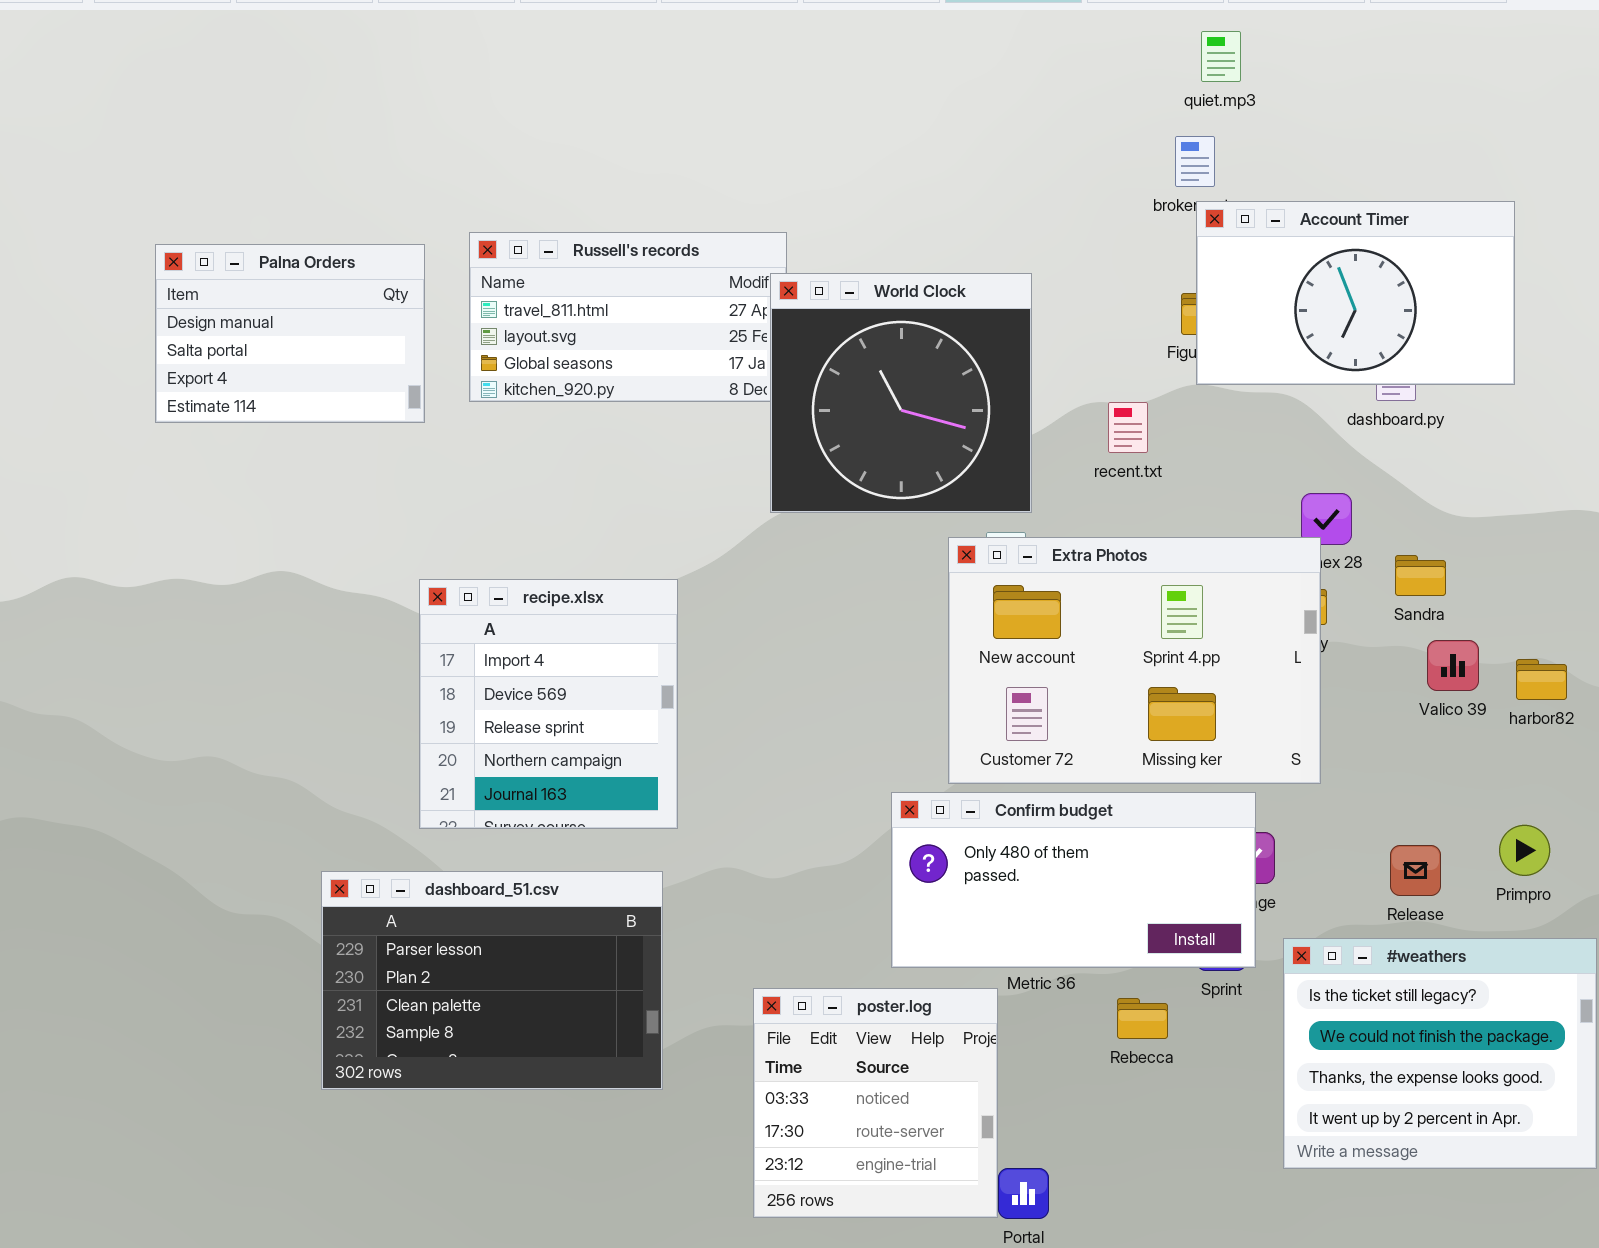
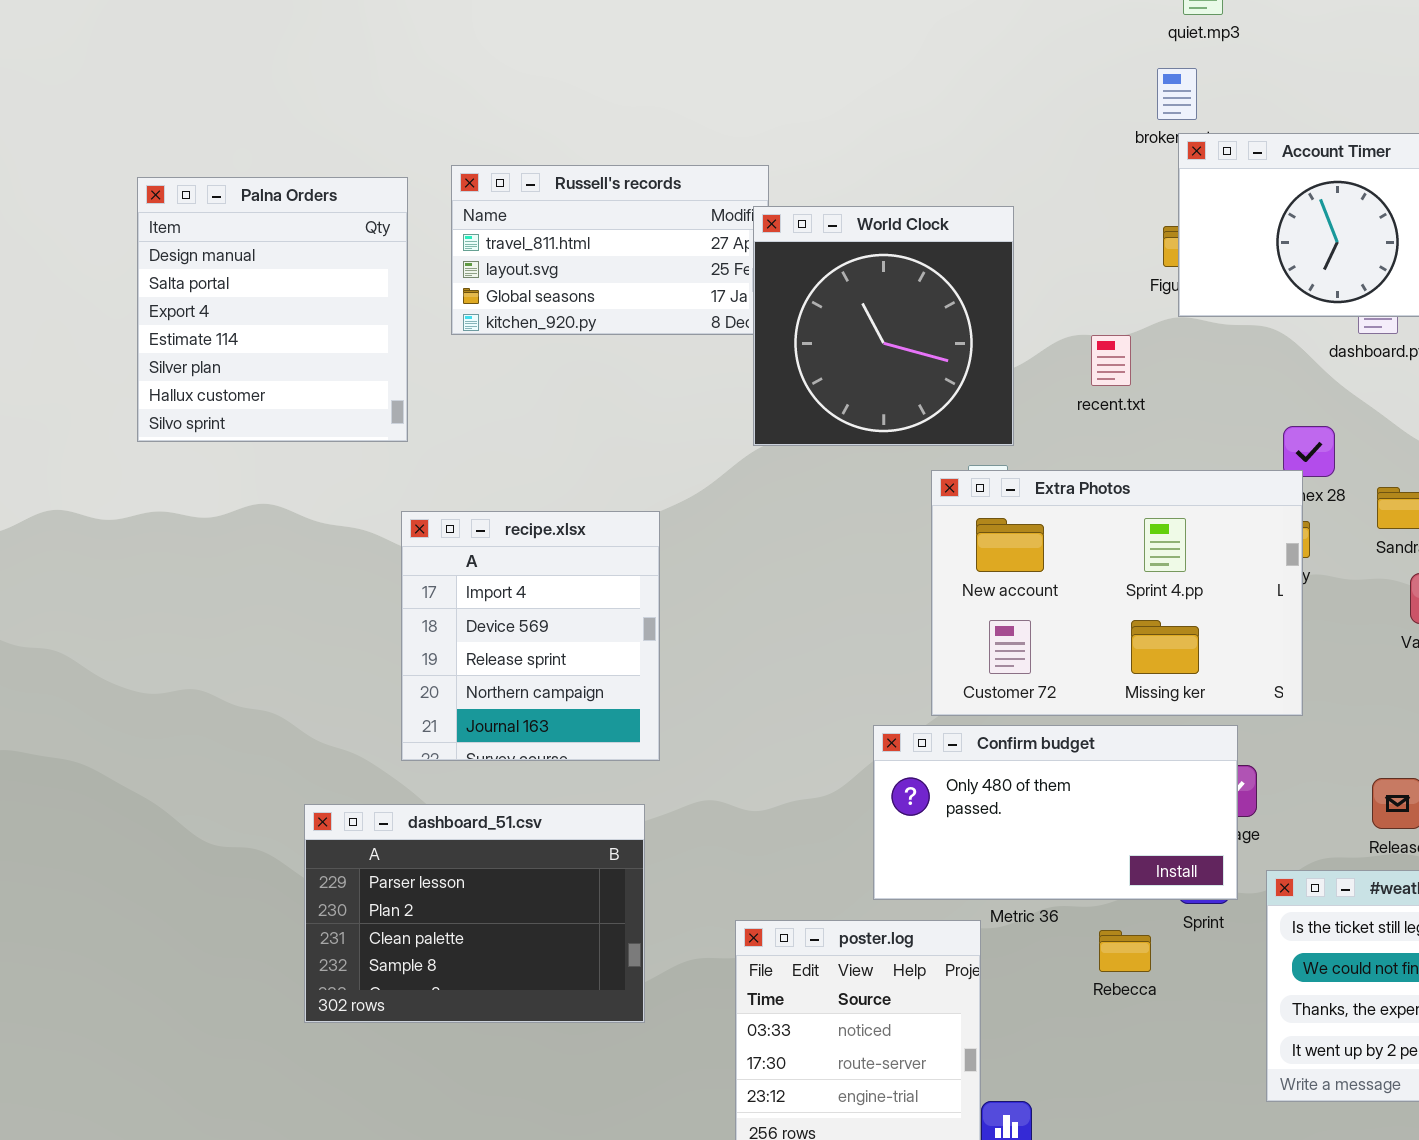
Palna Orders: [155,244,425,423] -> [137,177,408,442], resized

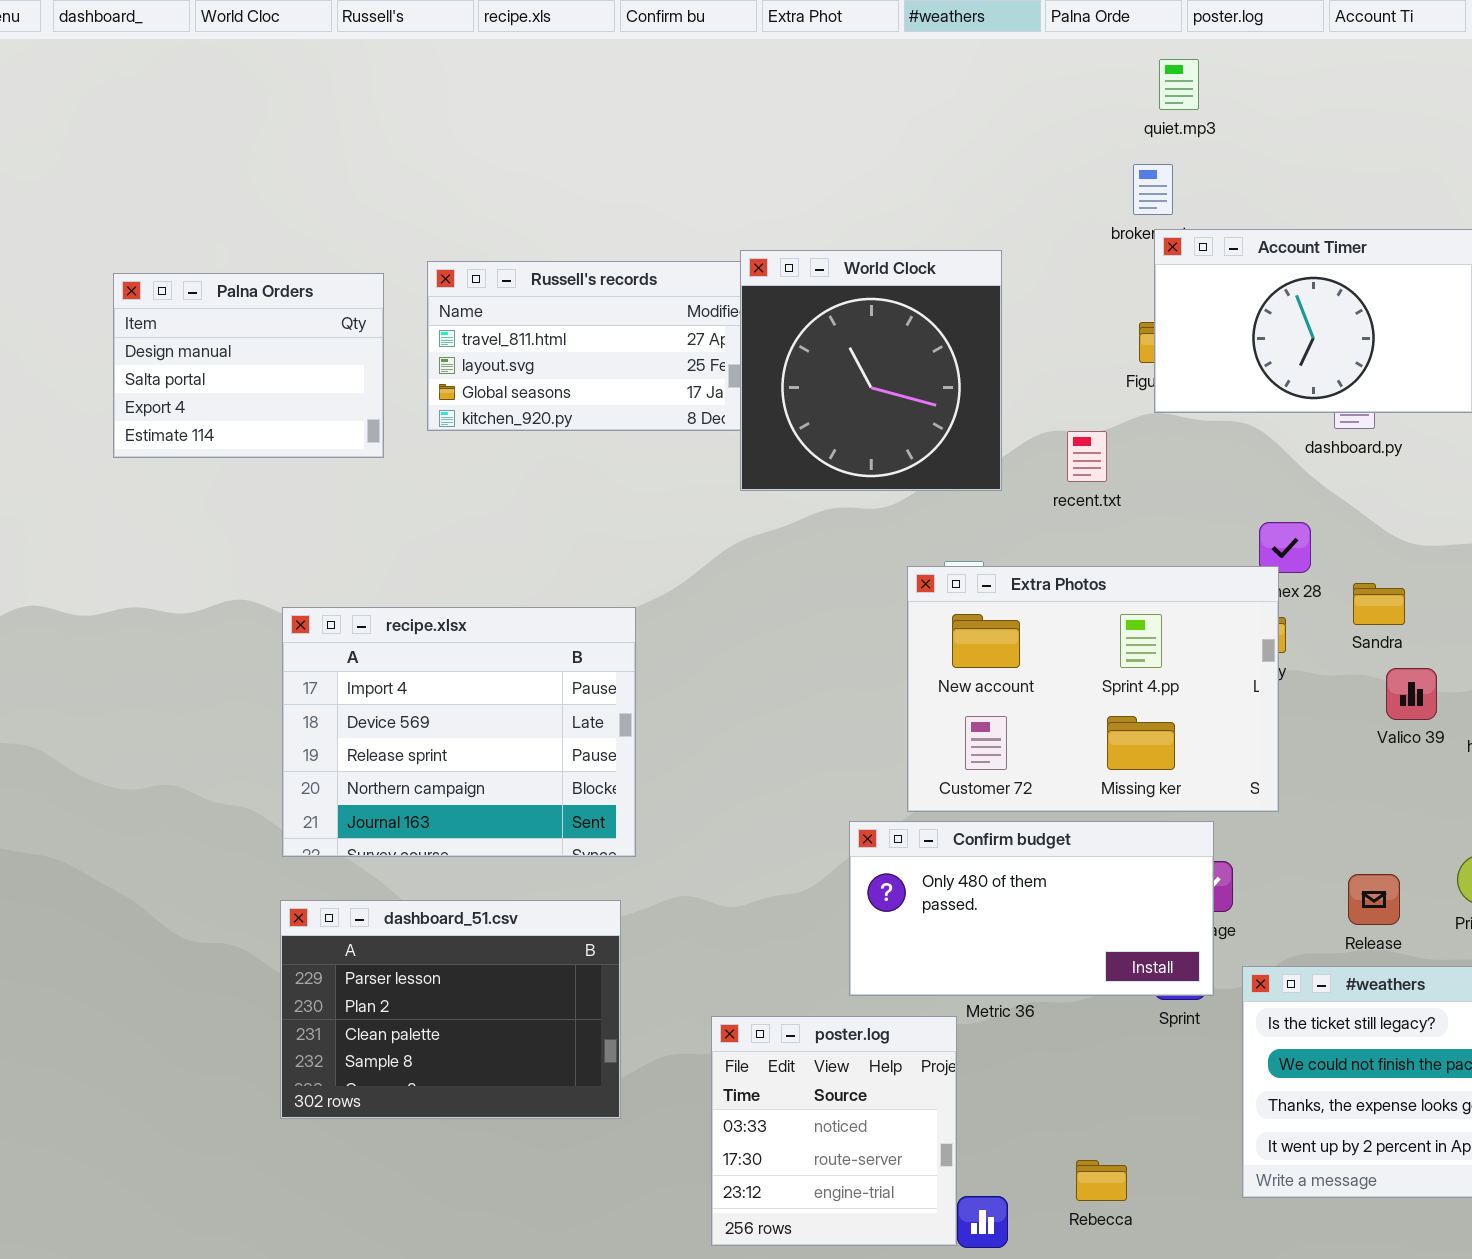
Palna Orders: [137,177,408,442] -> [113,273,384,458], resized
World Clock: [753,206,1014,446] -> [740,250,1002,491], moved
recipe.xlsx: [401,511,660,761] -> [282,607,636,857], resized
Rebecca: [1099,930,1151,972] -> [1076,1160,1127,1201], moved

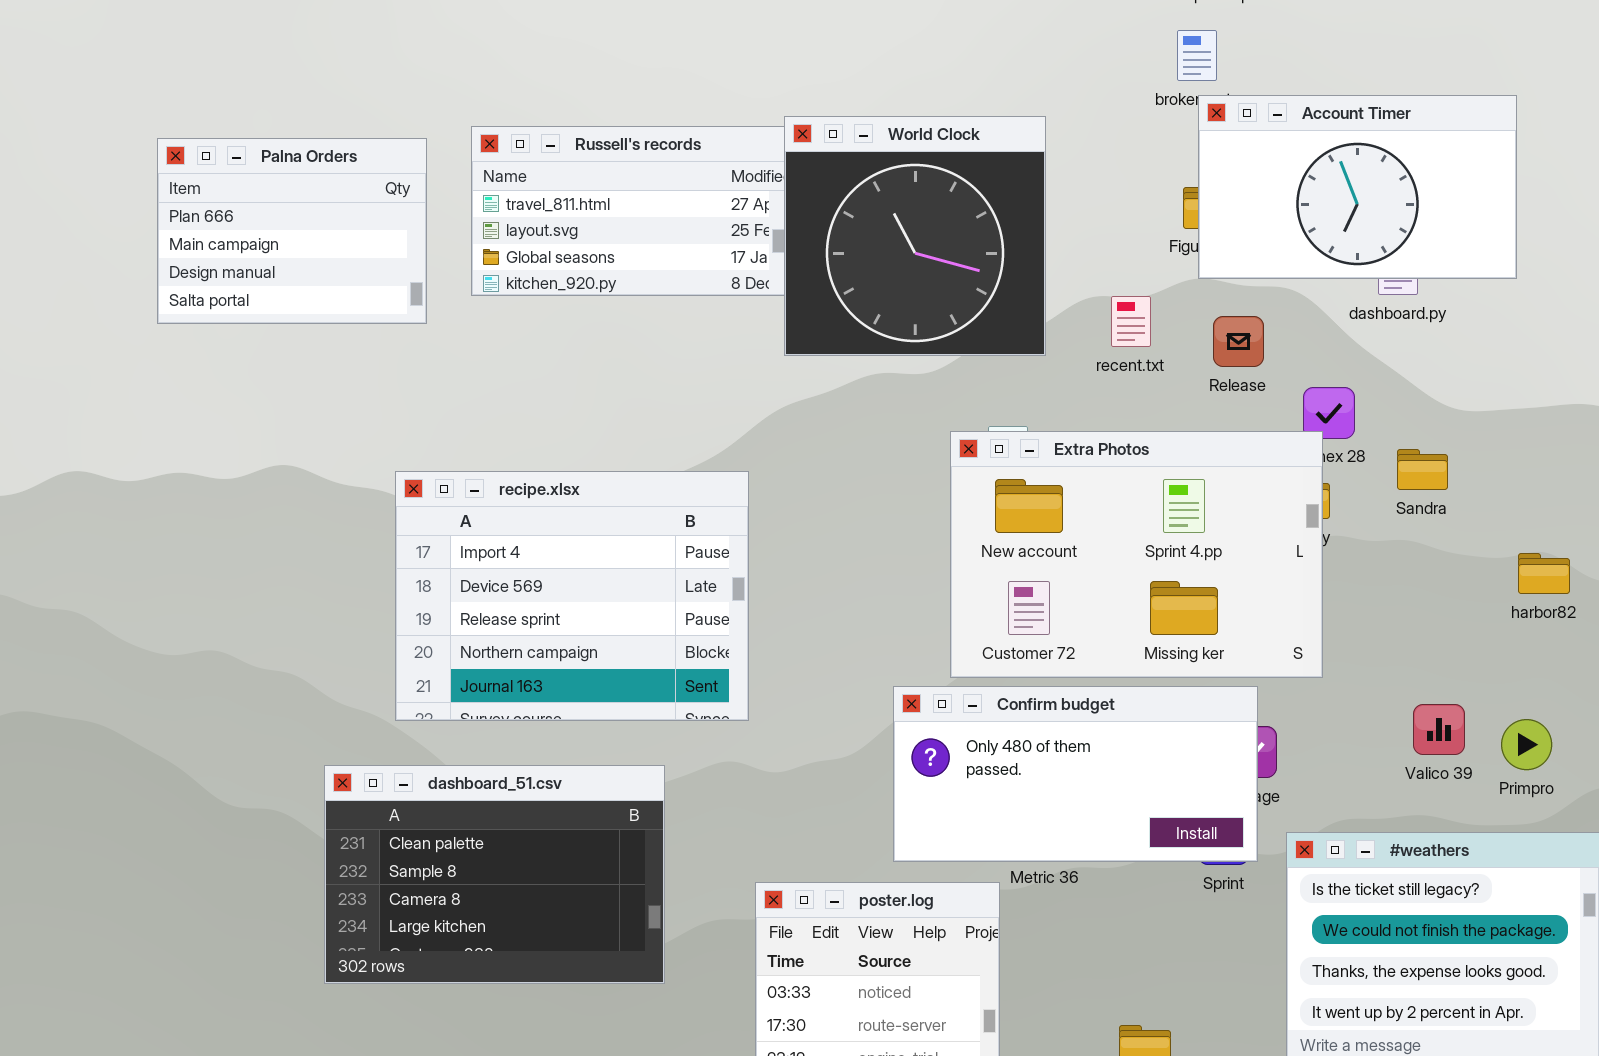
Palna Orders: [113,273,384,458] -> [157,138,427,324], scrolled up 2 rows
recipe.xlsx: [282,607,636,857] -> [395,471,749,721], moved
Valico 39: [1386,668,1437,720] -> [1413,704,1465,755], moved
Release: [1348,874,1400,925] -> [1213,316,1264,367], moved
dashboard_51.csv: [280,900,621,1119] -> [324,765,665,984], scrolled down 2 rows

